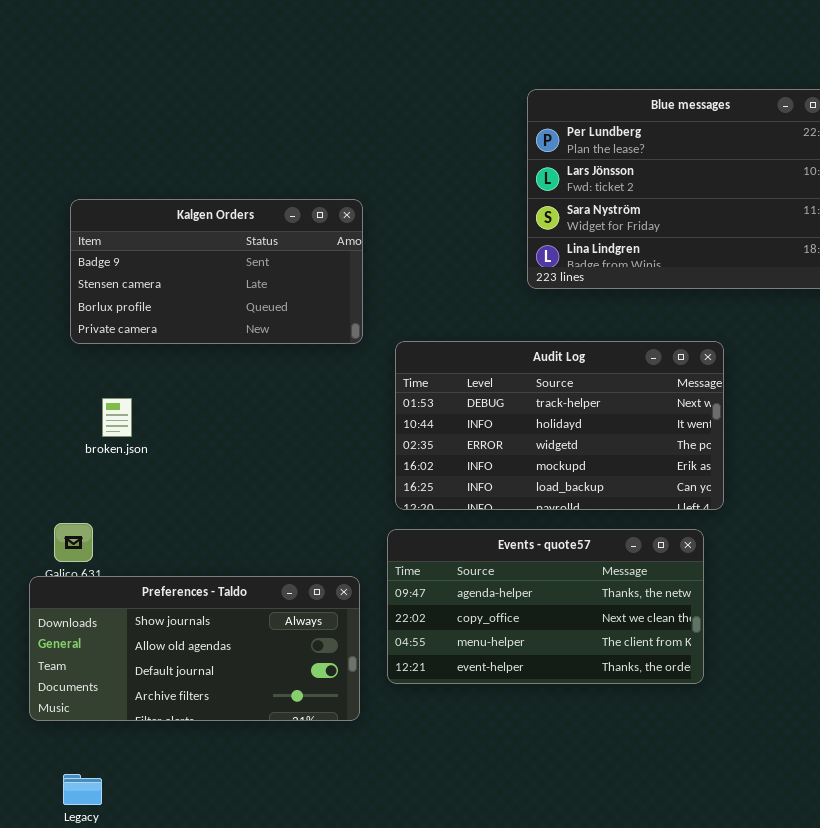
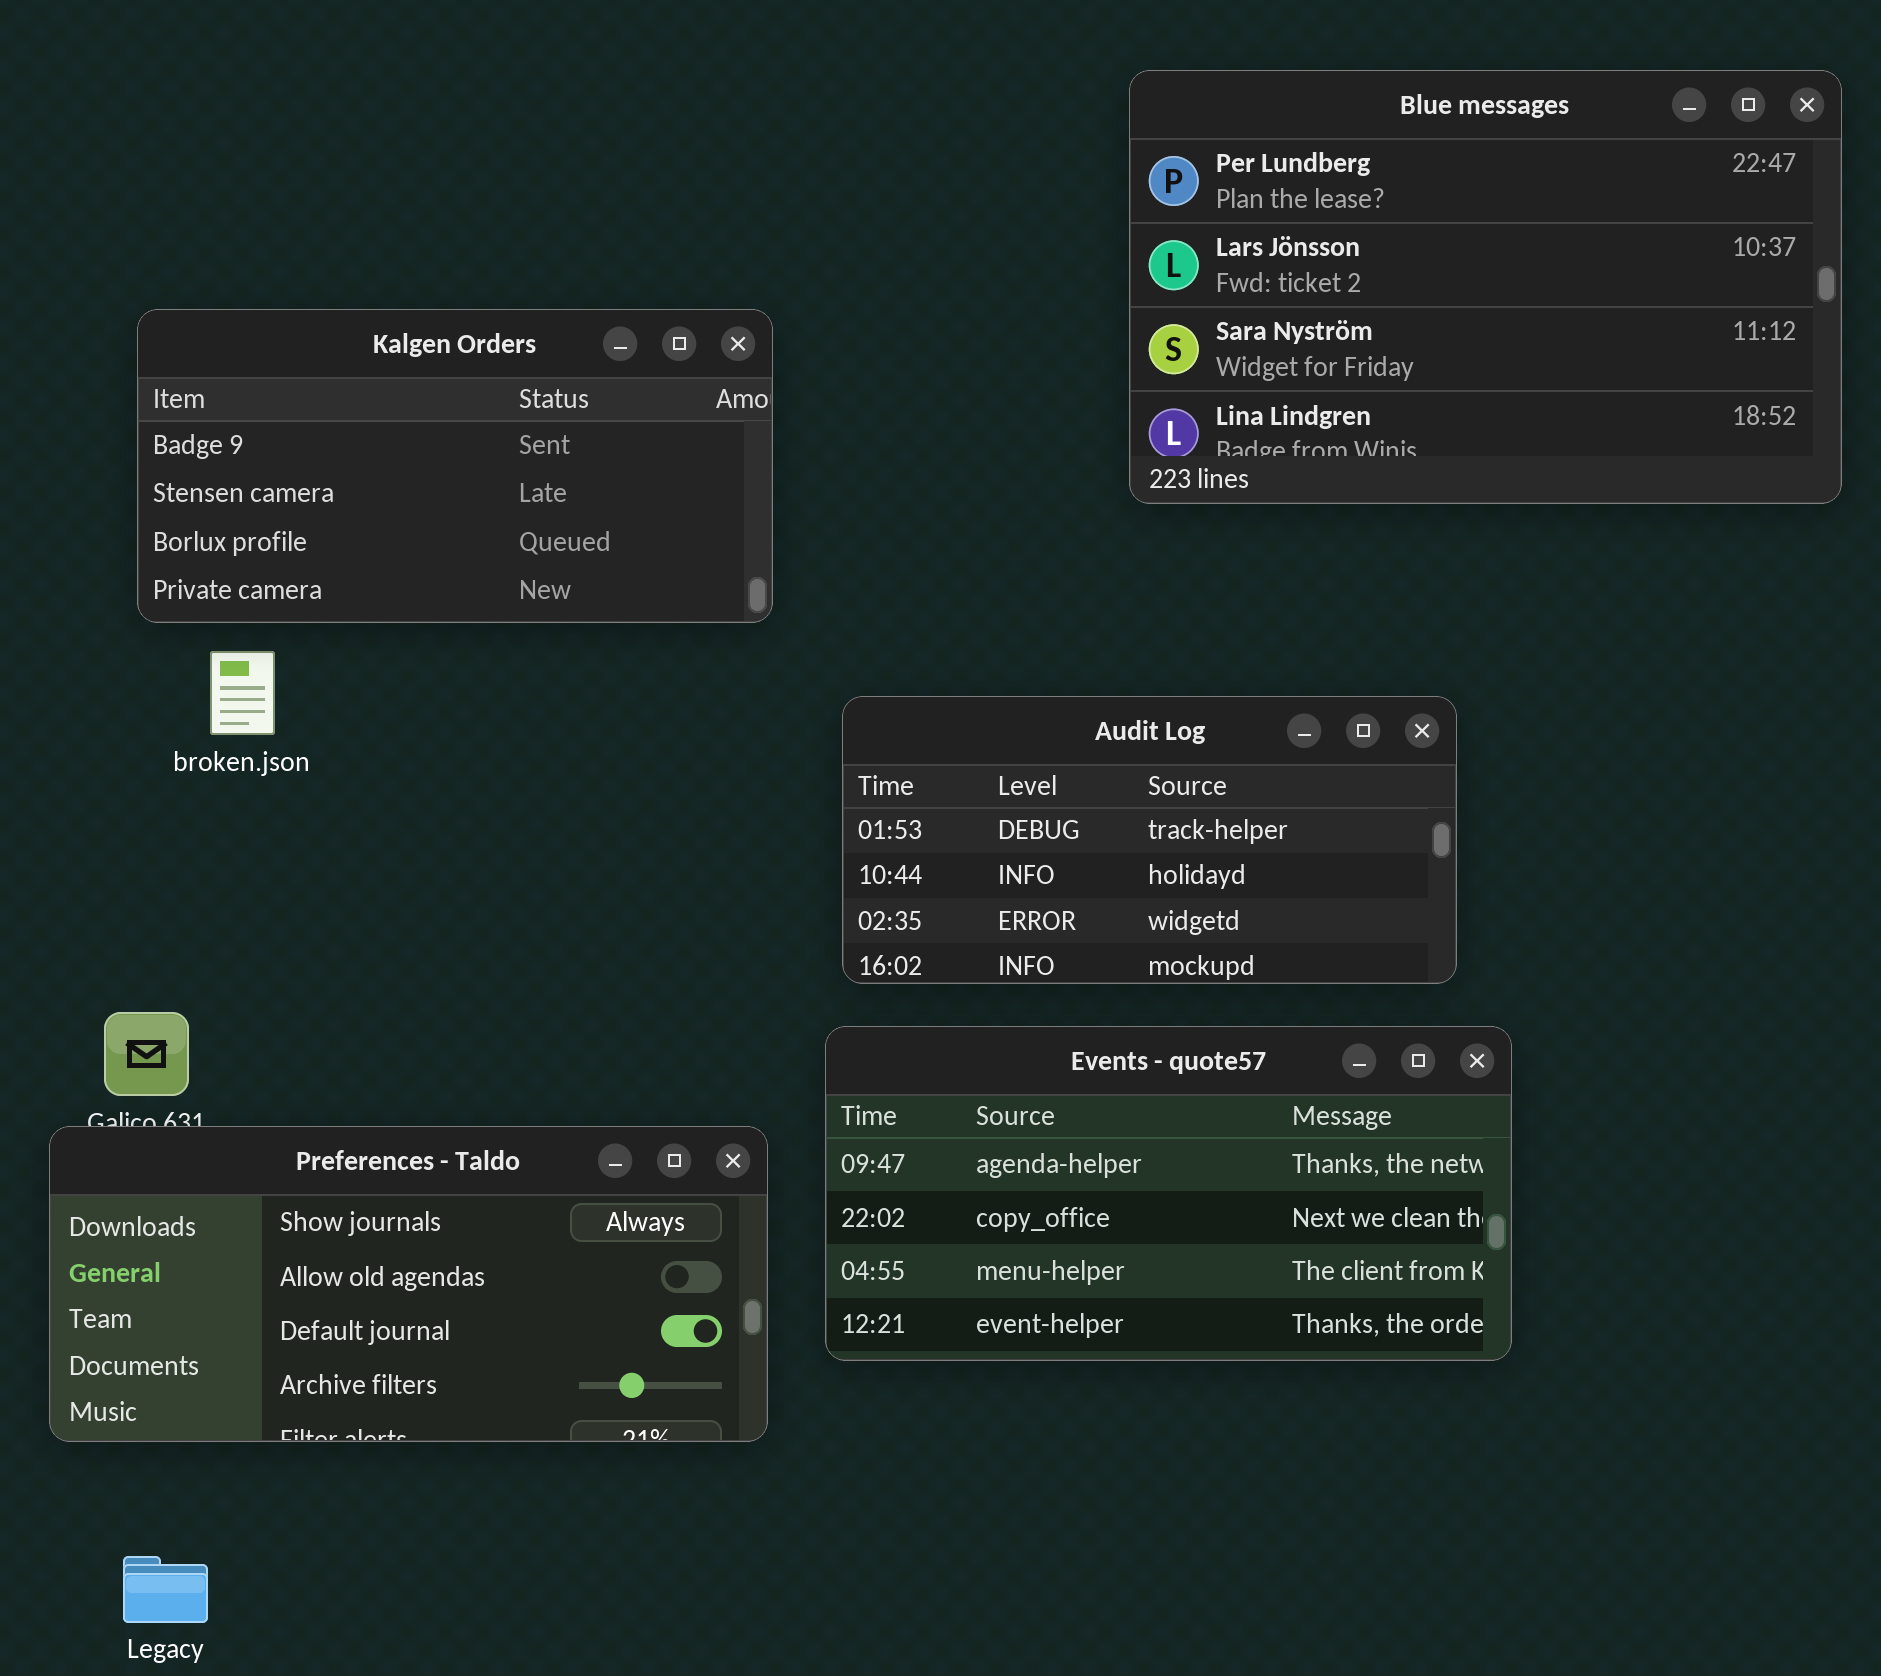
Audit Log: [395,341,724,510] -> [842,696,1457,984], resized
broken.json: [102,398,132,437] -> [210,651,275,735], moved

